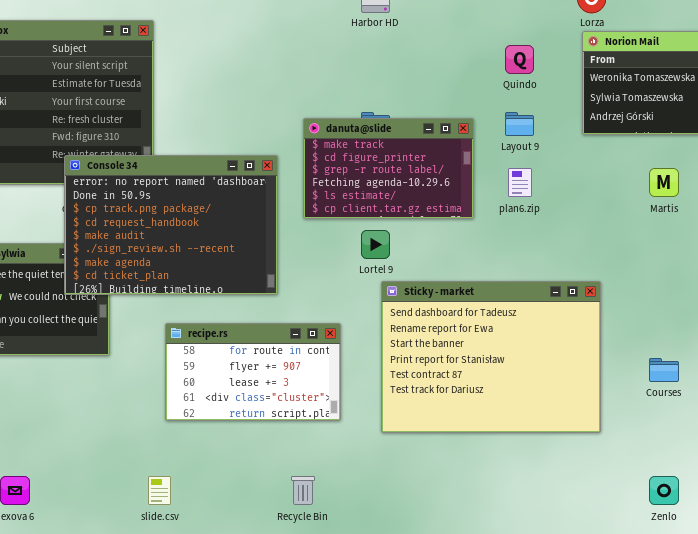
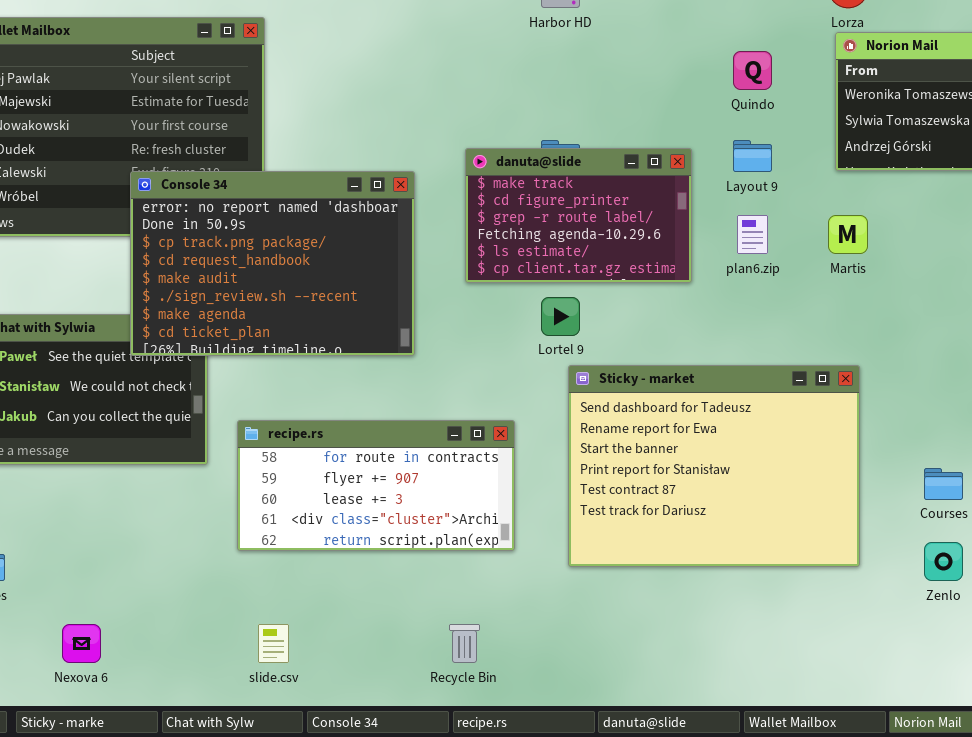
Console 34: [64,155,278,295] -> [130,171,415,356], moved
Martis: [649,168,679,197] -> [828,215,868,254], moved
recipe.rs: [165,323,341,421] -> [237,420,515,551], resized
Zenlo: [649,476,679,505] -> [924,542,963,581], moved

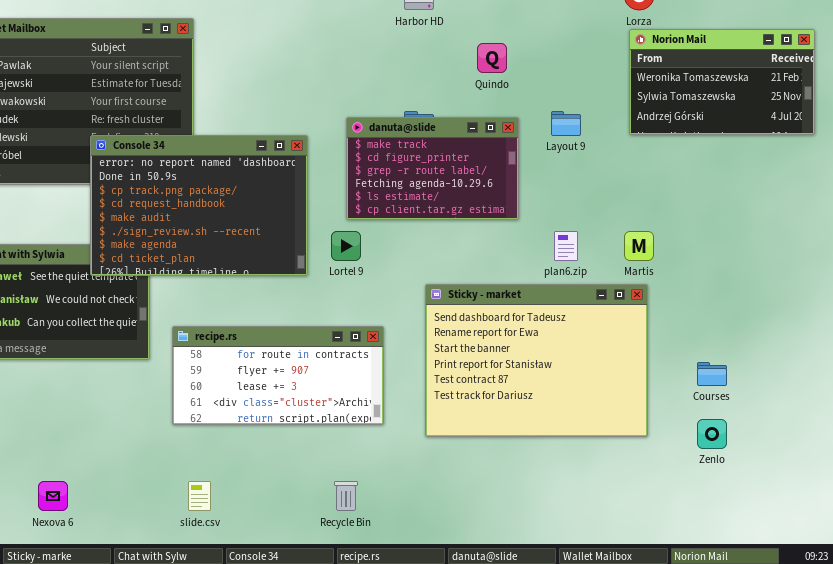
Quindo: [733,51,772,90] -> [477,43,507,73], moved
plan6.zip: [737,215,768,254] -> [554,231,578,261], moved
Martis: [828,215,868,254] -> [624,231,654,261], moved
Lortel 9: [541,297,580,336] -> [331,231,361,261], moved

